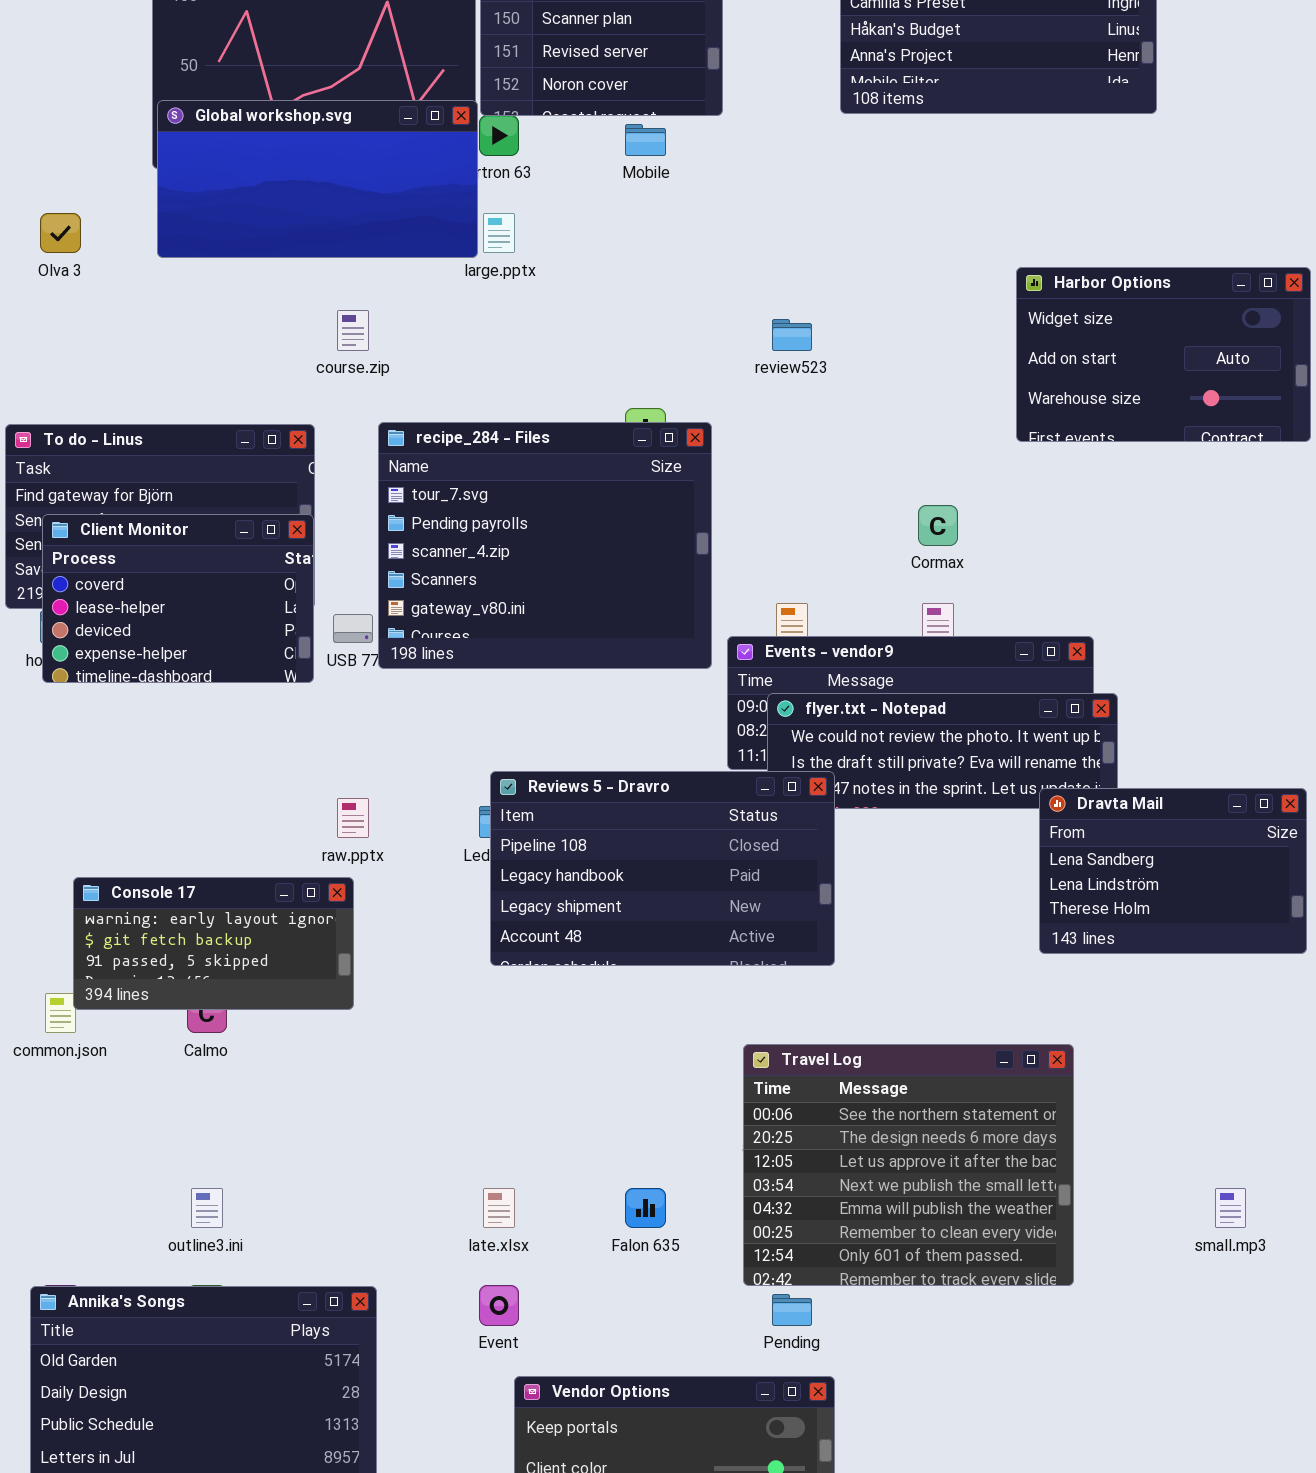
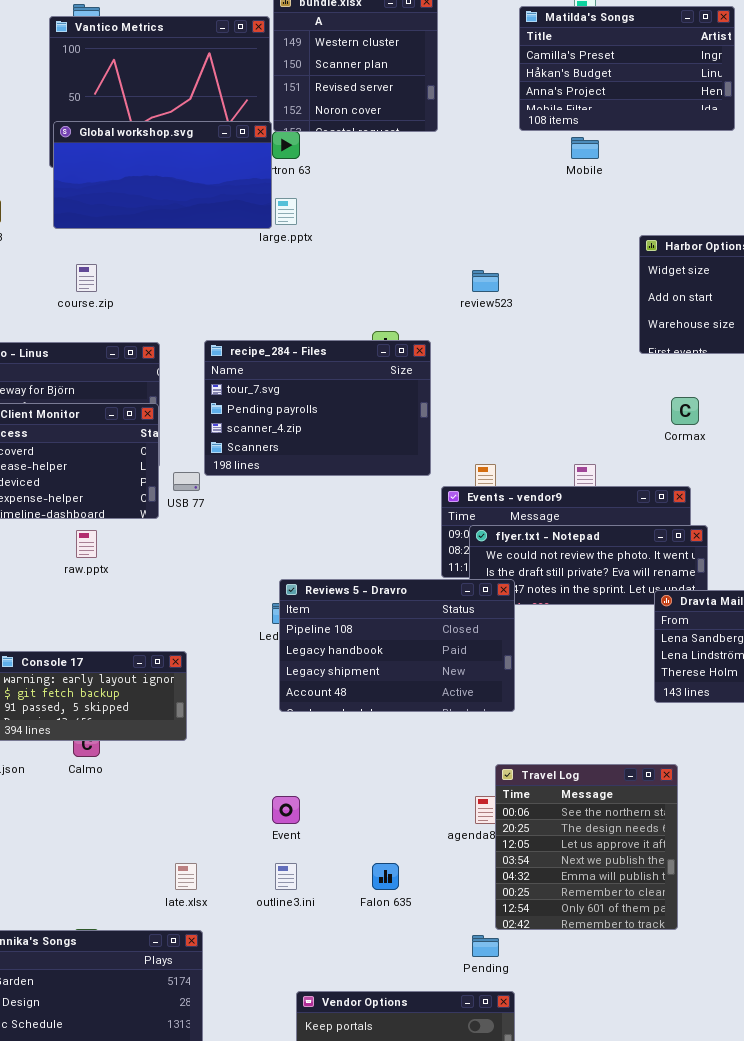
Mobile: [625,124,666,156] -> [571,137,599,159], moved
course.zip: [337,310,369,351] -> [76,264,97,292], moved
recipe_284 - Files: [378,422,712,669] -> [204,340,431,476], resized
Cormax: [918,505,958,546] -> [671,397,699,425], moved
raw.pptx: [337,798,369,838] -> [76,530,97,558], moved
Travel Log: [743,1044,1074,1286] -> [495,764,678,930], resized
outline3.ini: [191,1188,223,1228] -> [275,863,297,890], moved
late.xlsx: [483,1188,515,1228] -> [175,863,197,890], moved
Event: [479,1285,519,1326] -> [272,796,300,824], moved

